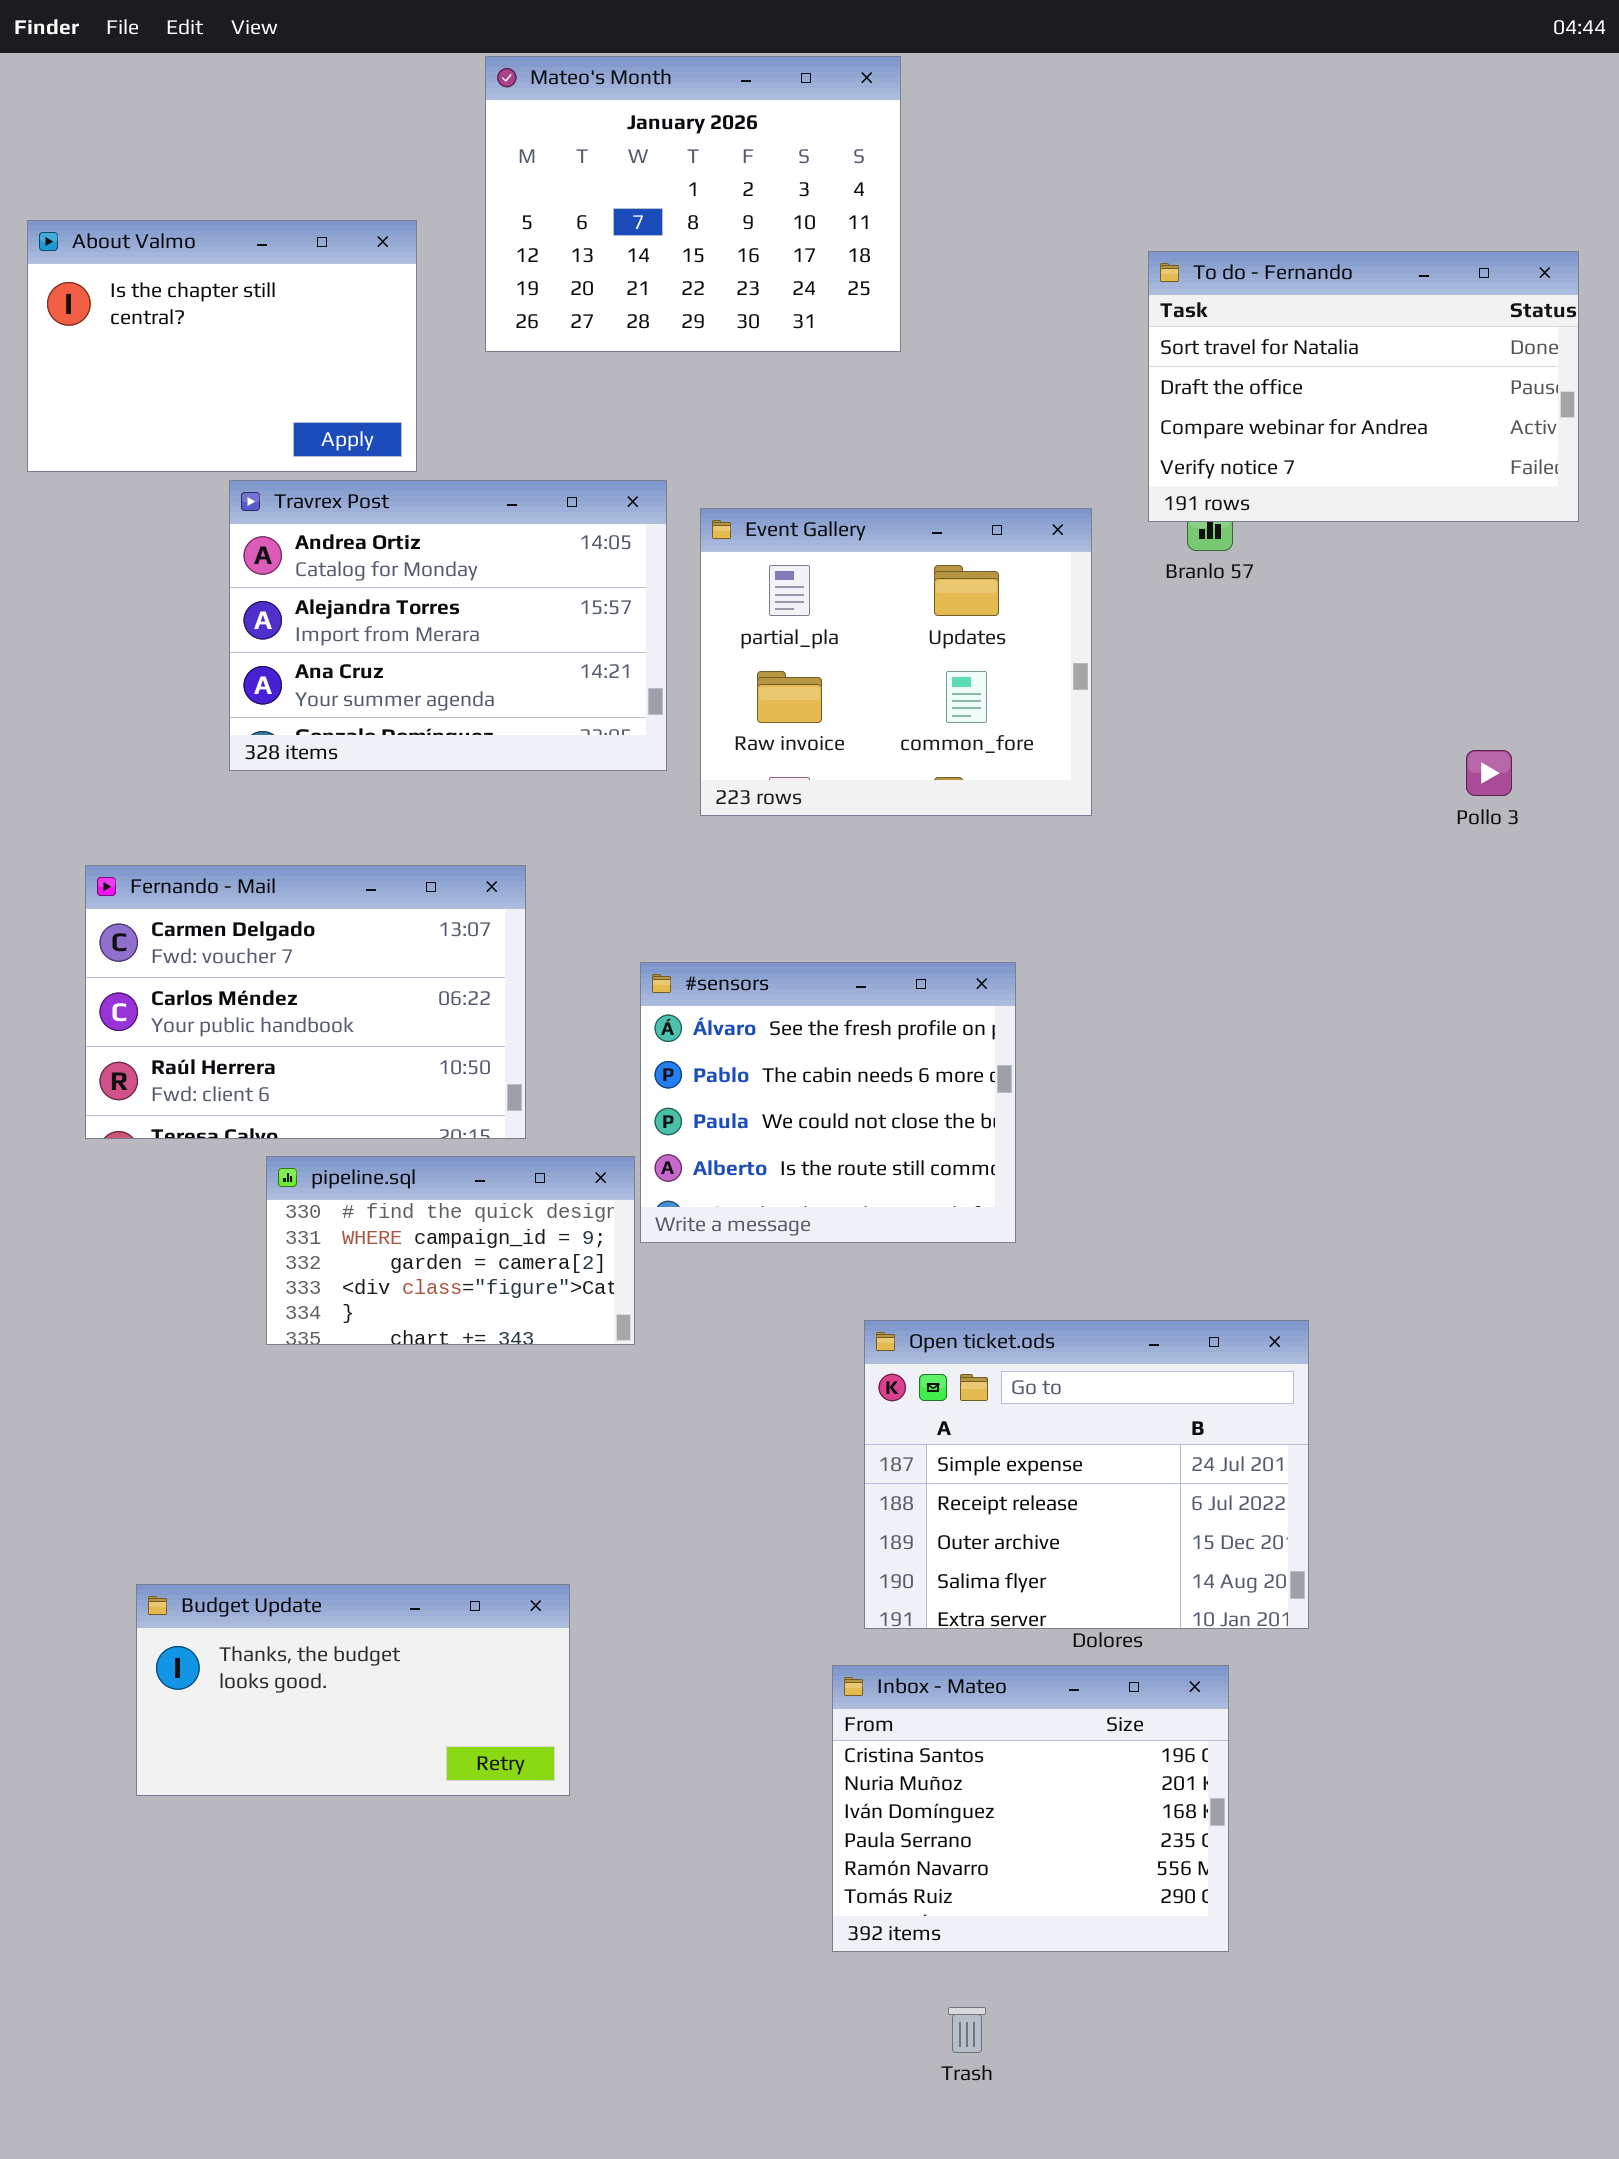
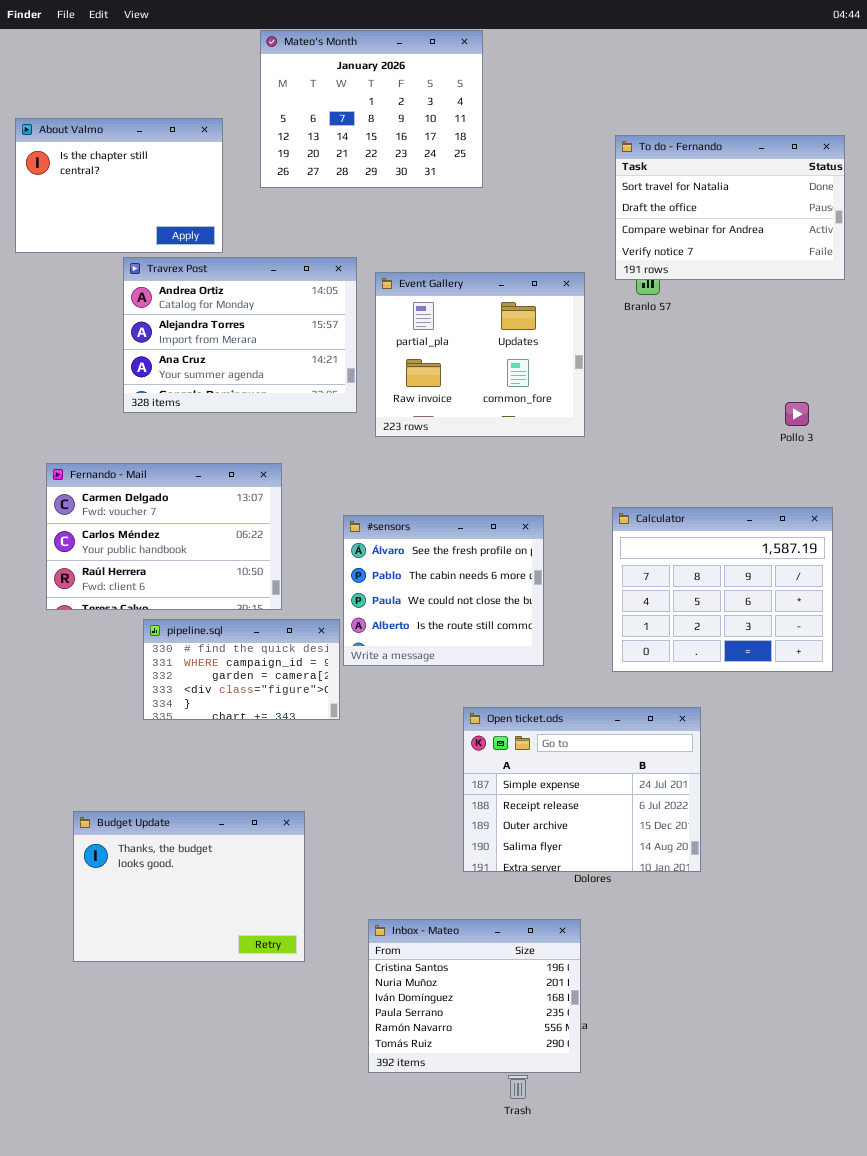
Calculator: none -> [612,507,833,672], opened
Budget Update: [136,1584,570,1796] -> [73,811,305,962], resized
Inbox - Mateo: [832,1665,1229,1952] -> [368,919,581,1073], moved

